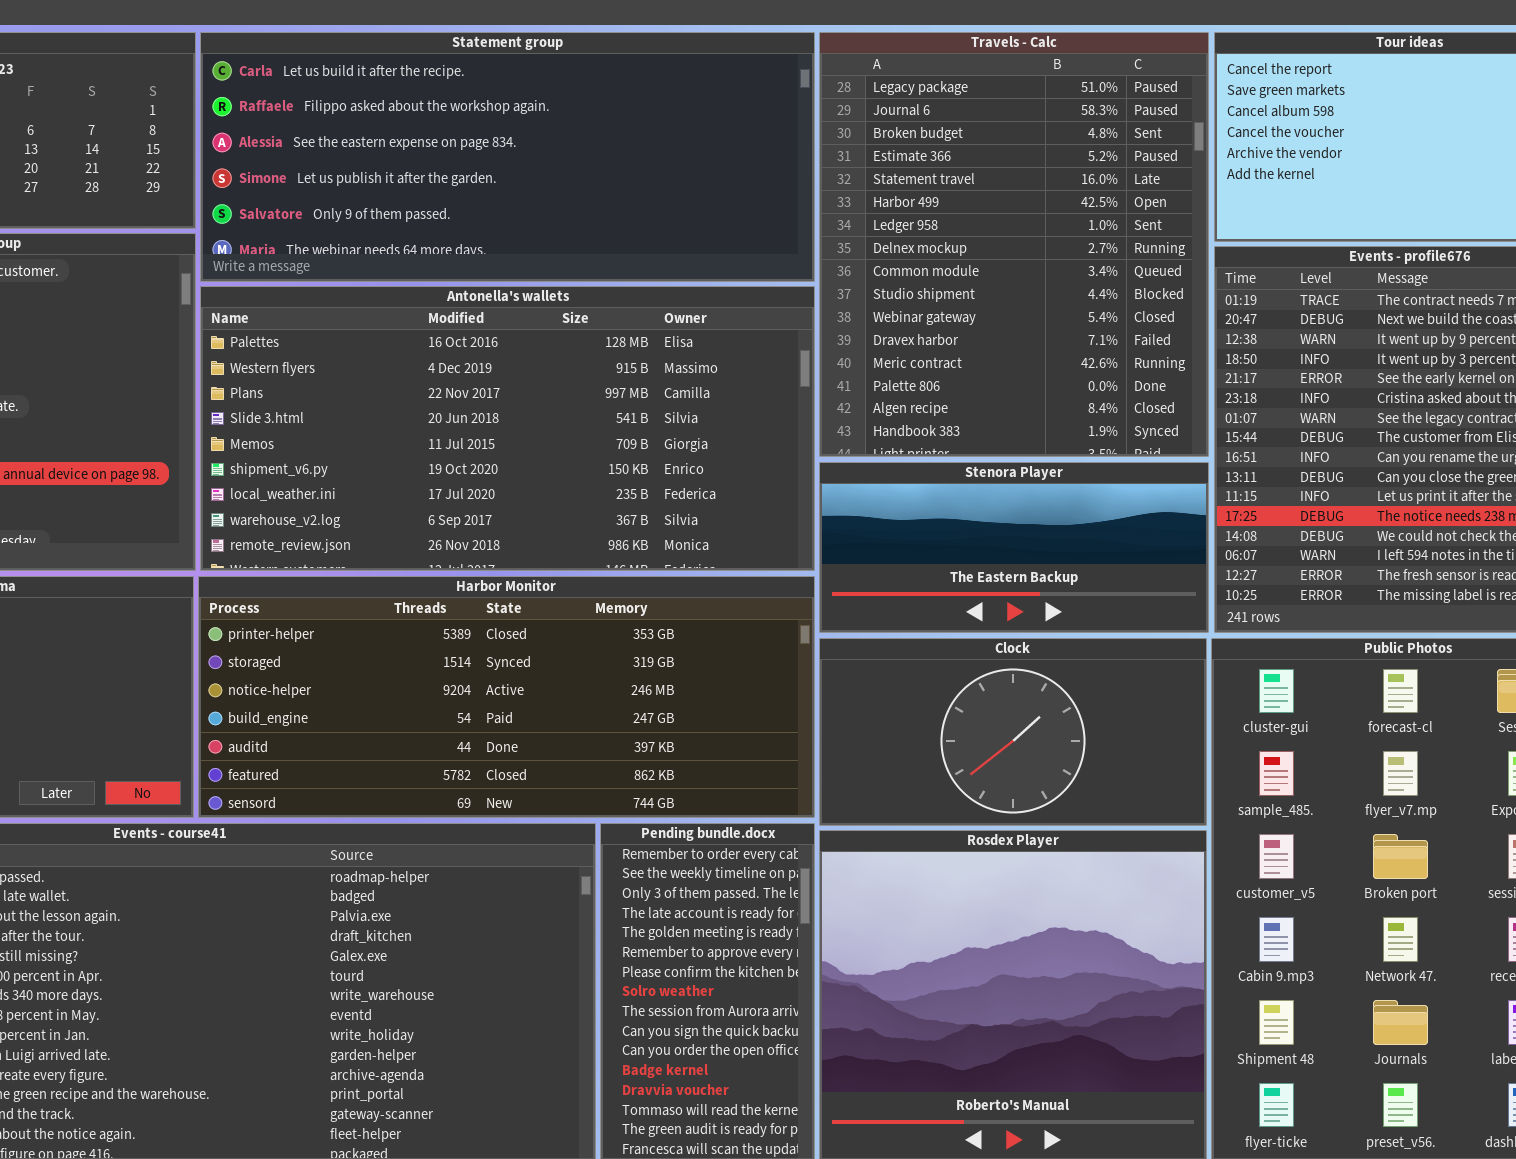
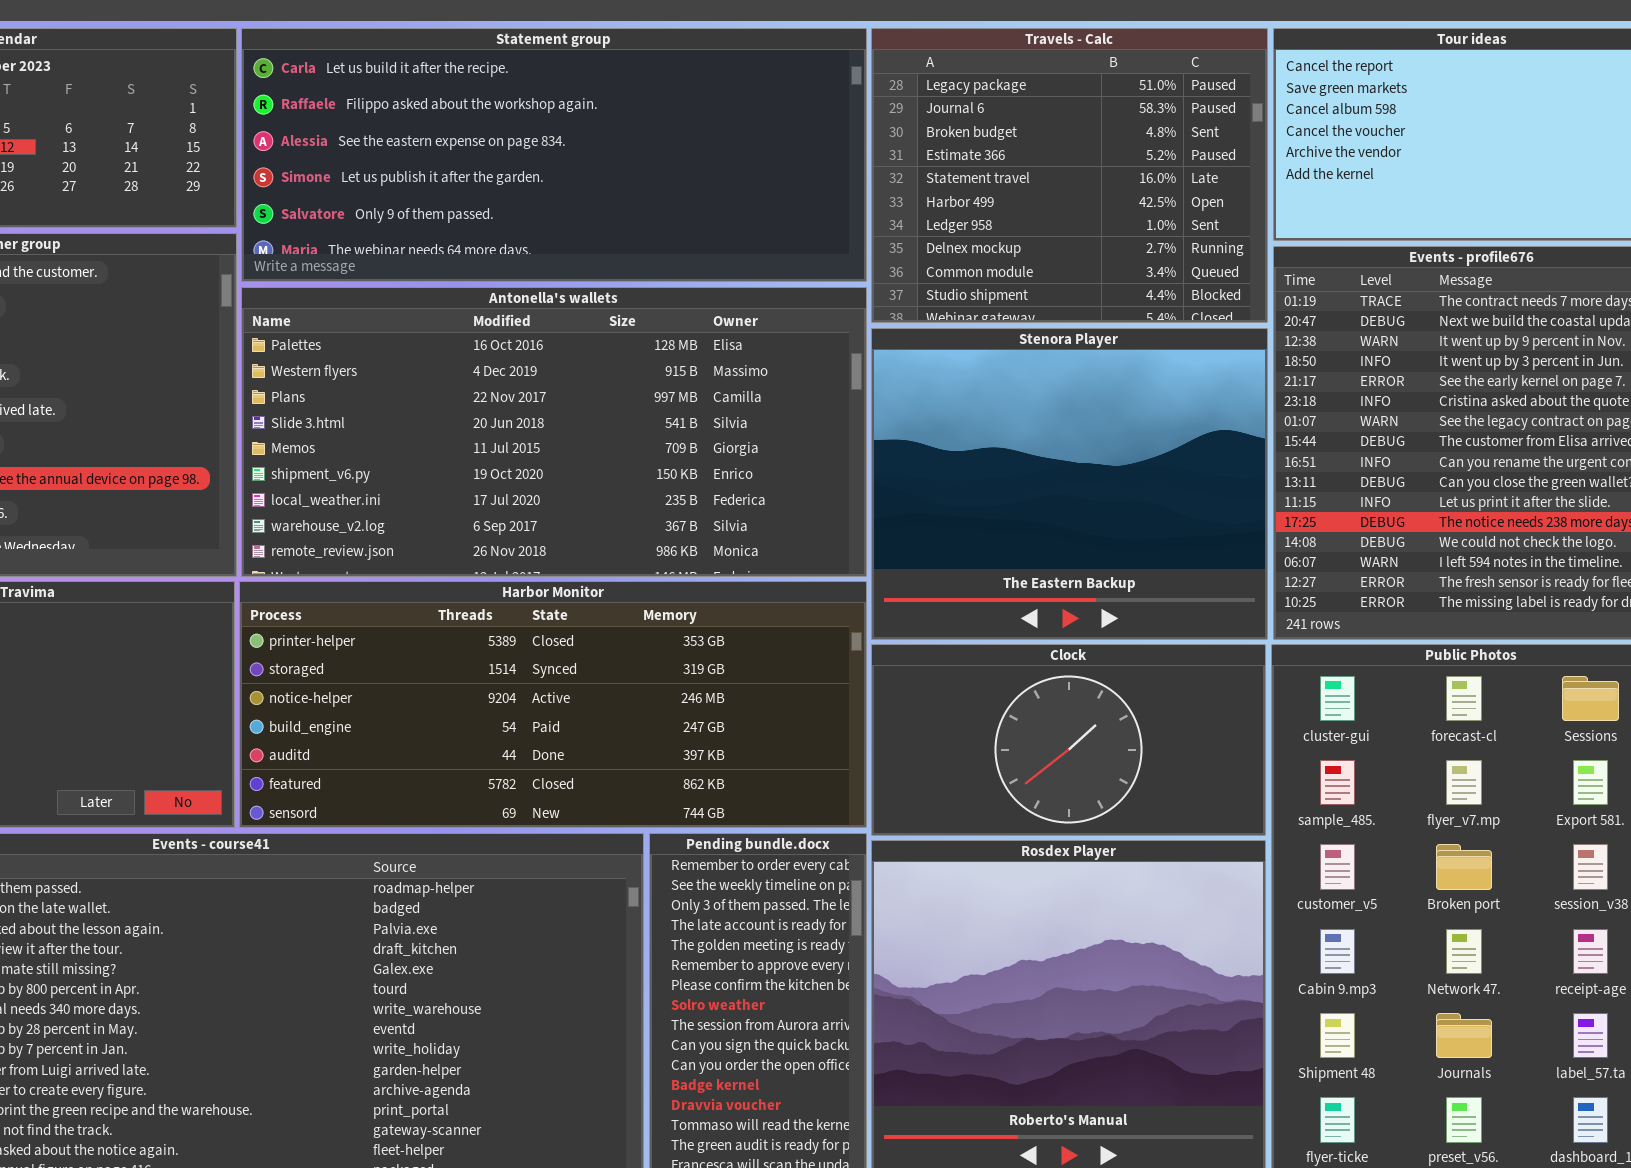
Travels - Calc: [819,32,1209,457] -> [871,28,1268,323], resized
Stenora Player: [819,462,1209,633] -> [871,328,1268,640], resized

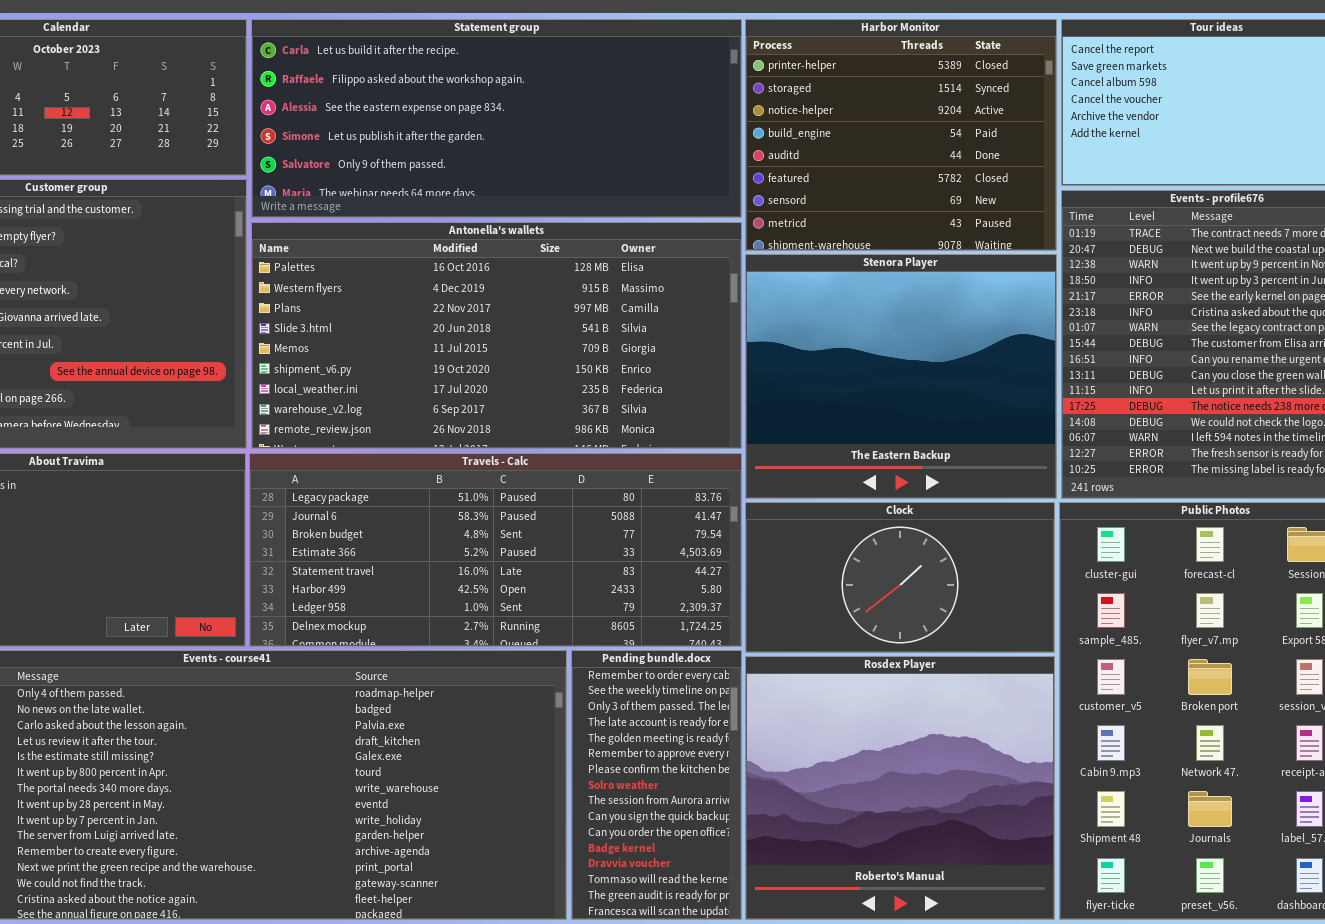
Travels - Calc: [871,28,1268,323] -> [249,453,742,647], moved, resized
Harbor Monitor: [239,581,867,828] -> [745,19,1057,251], moved, resized

